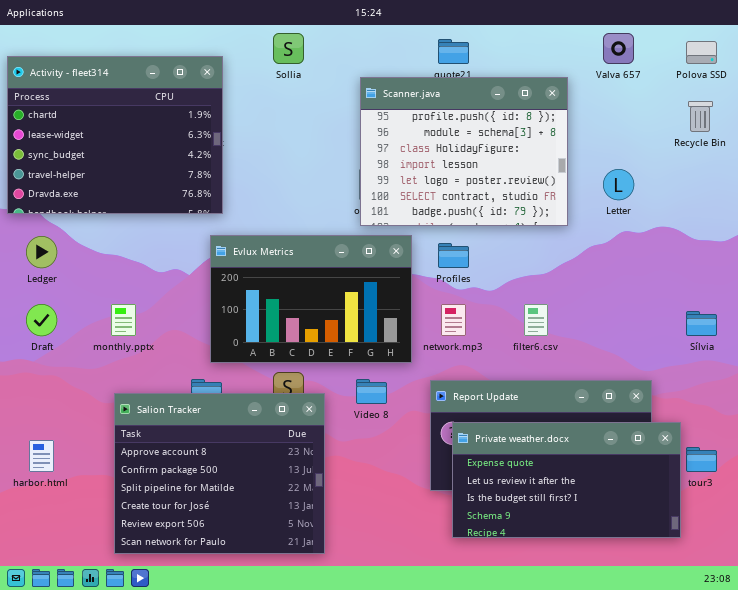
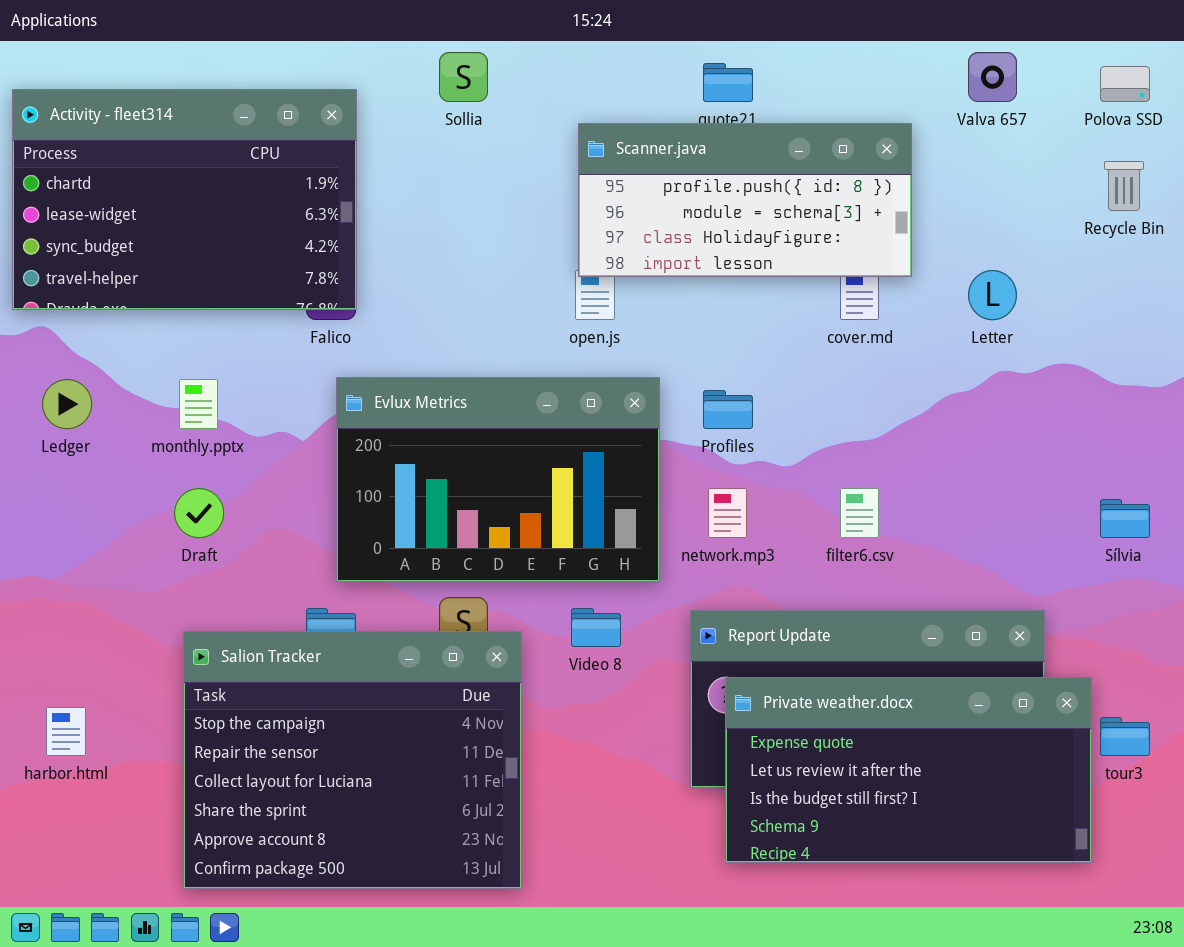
Activity - fleet314: [7,56,223,214] -> [12,89,357,310], resized
Scanner.java: [360,77,568,226] -> [578,123,912,277], resized
Draft: [26,304,57,336] -> [174,488,224,538], moved
monthly.pptx: [111,304,136,336] -> [179,379,218,429], moved
Salion Tracker: [114,393,325,554] -> [183,631,522,889], scrolled up 4 rows

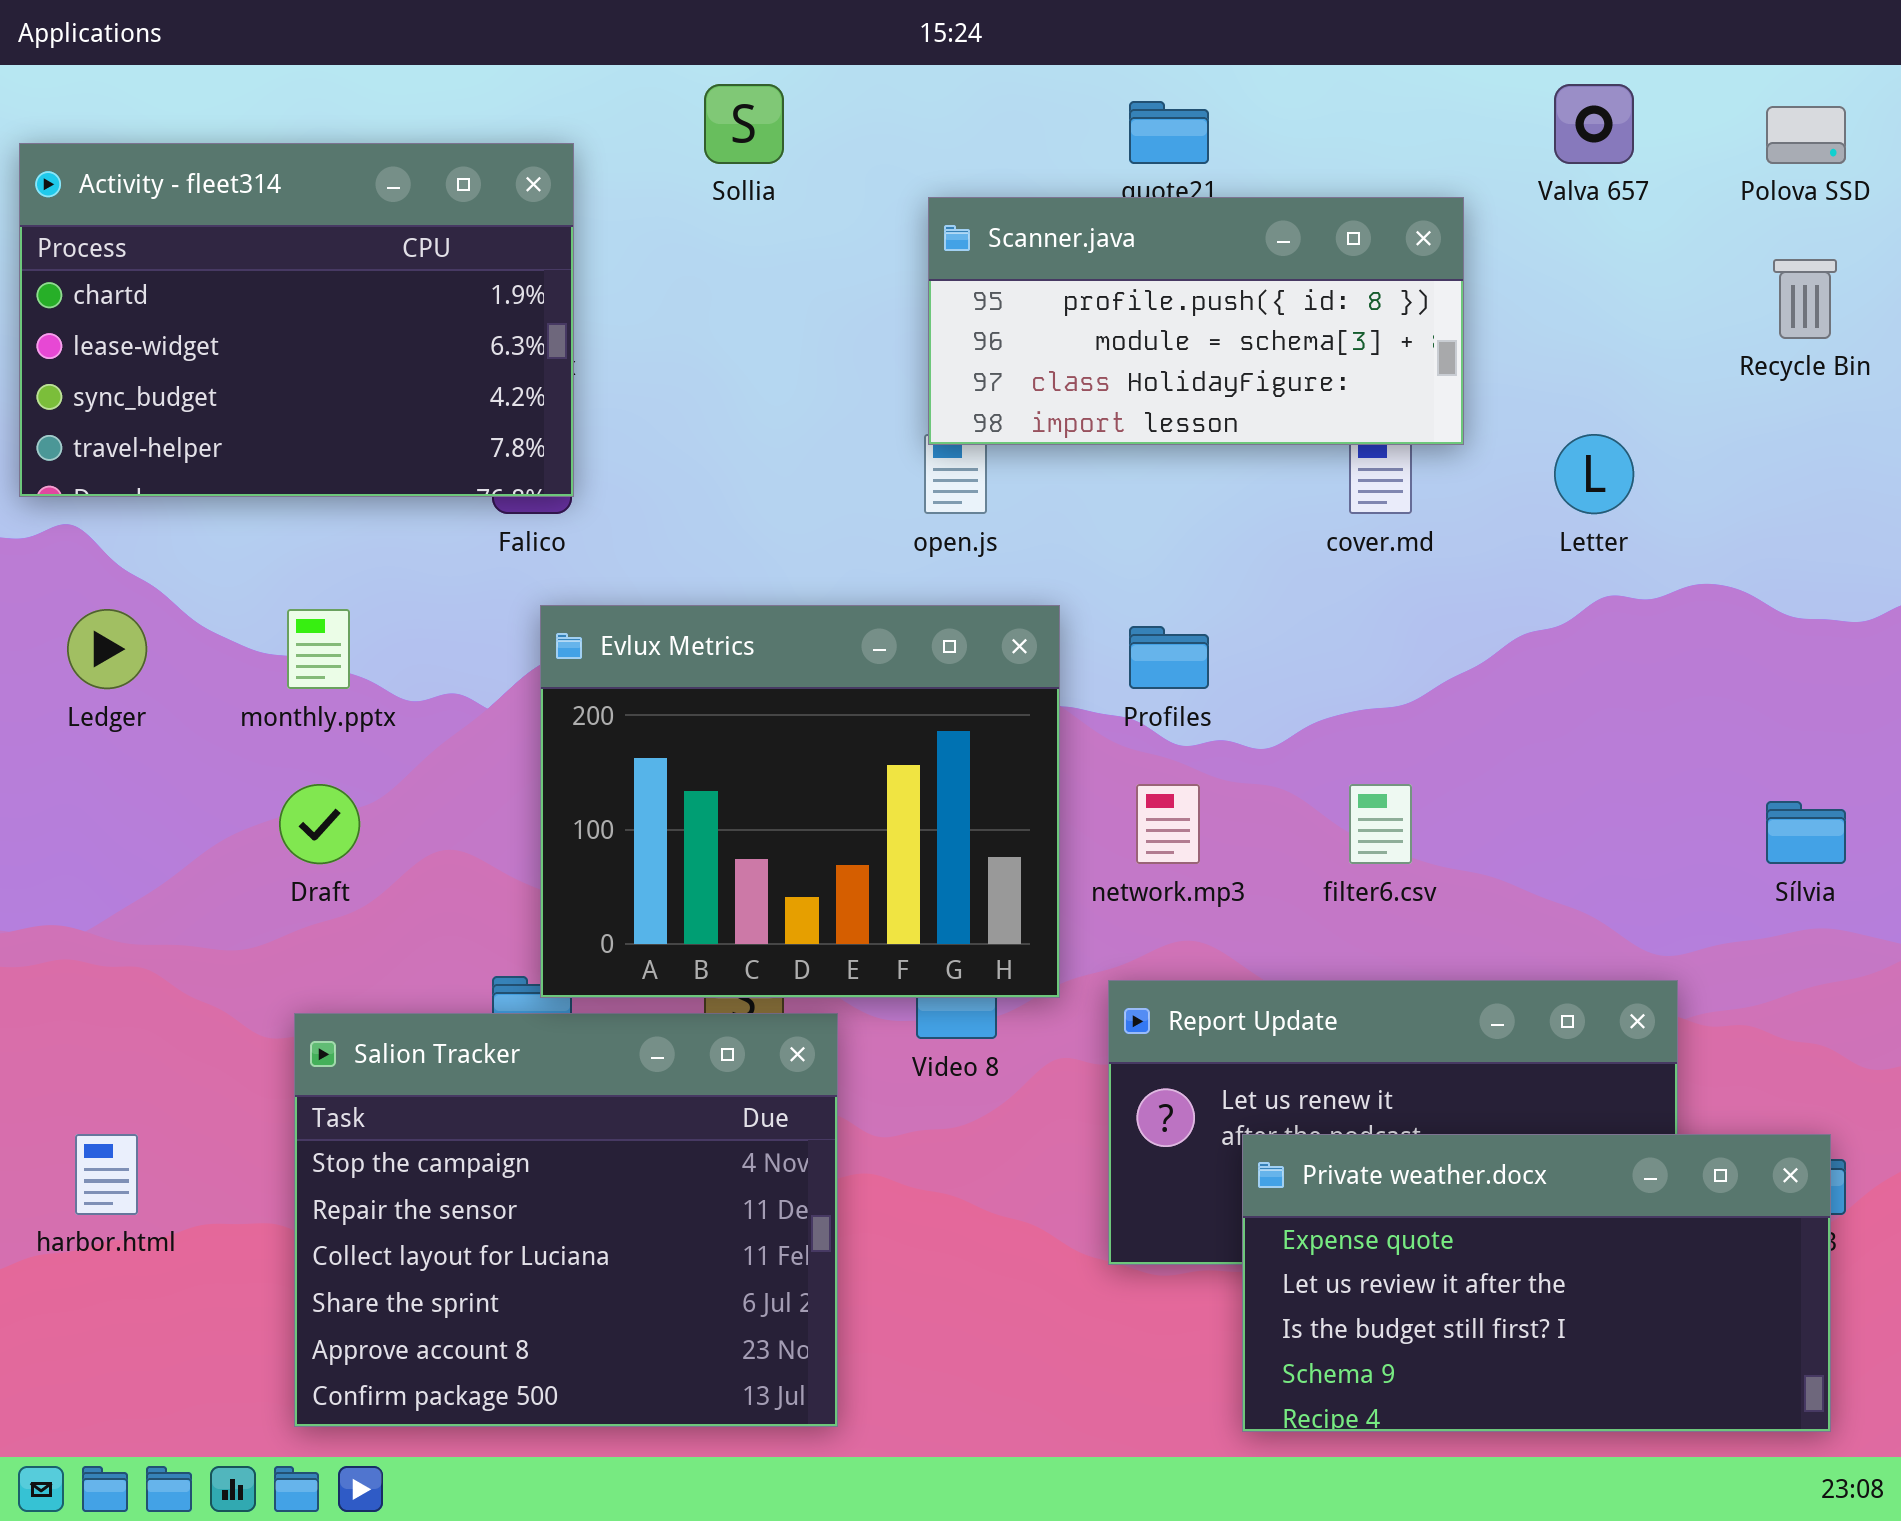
Evlux Metrics: [336,377,660,582] -> [540,605,1060,998], resized
Private weather.docx: [725,677,1092,863] -> [1242,1134,1831,1432], moved

